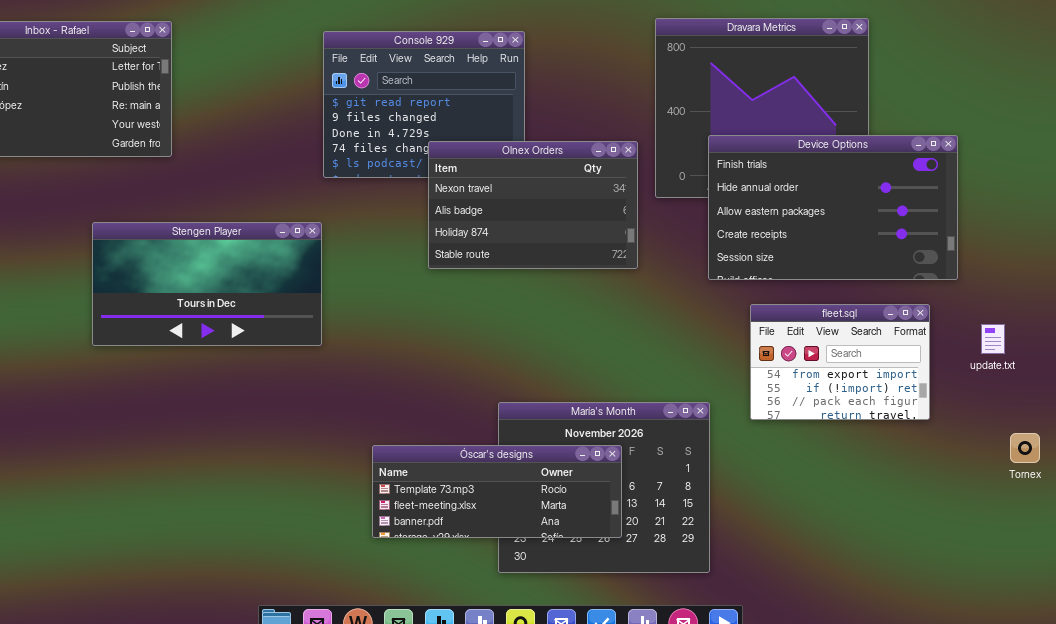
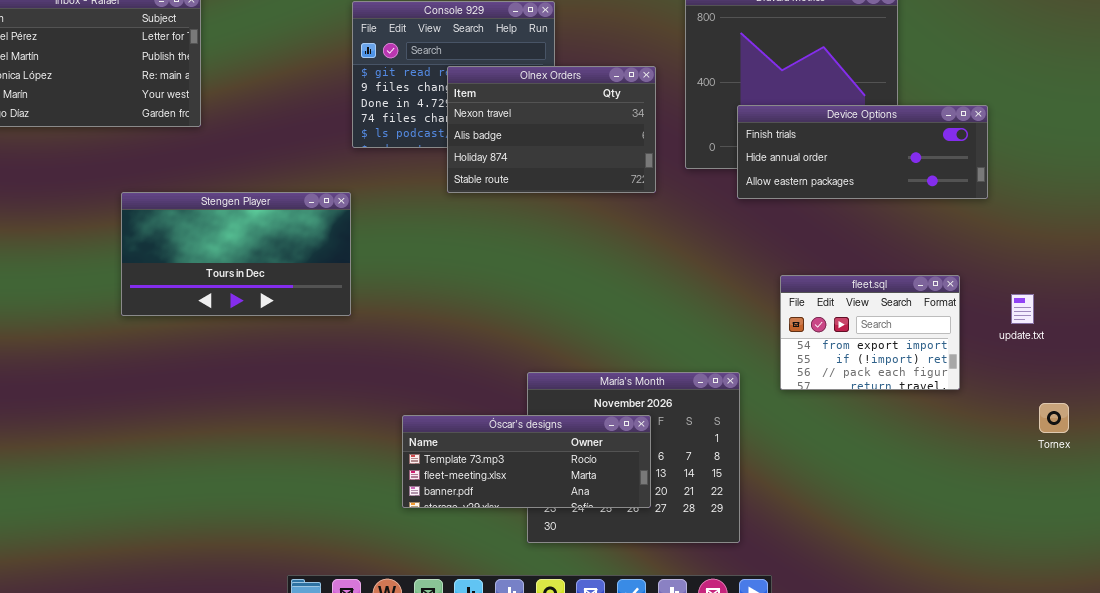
Device Options: [708,135,958,280] -> [737,105,988,199], resized
Olnex Orders: [428,141,638,269] -> [447,66,656,193], moved

